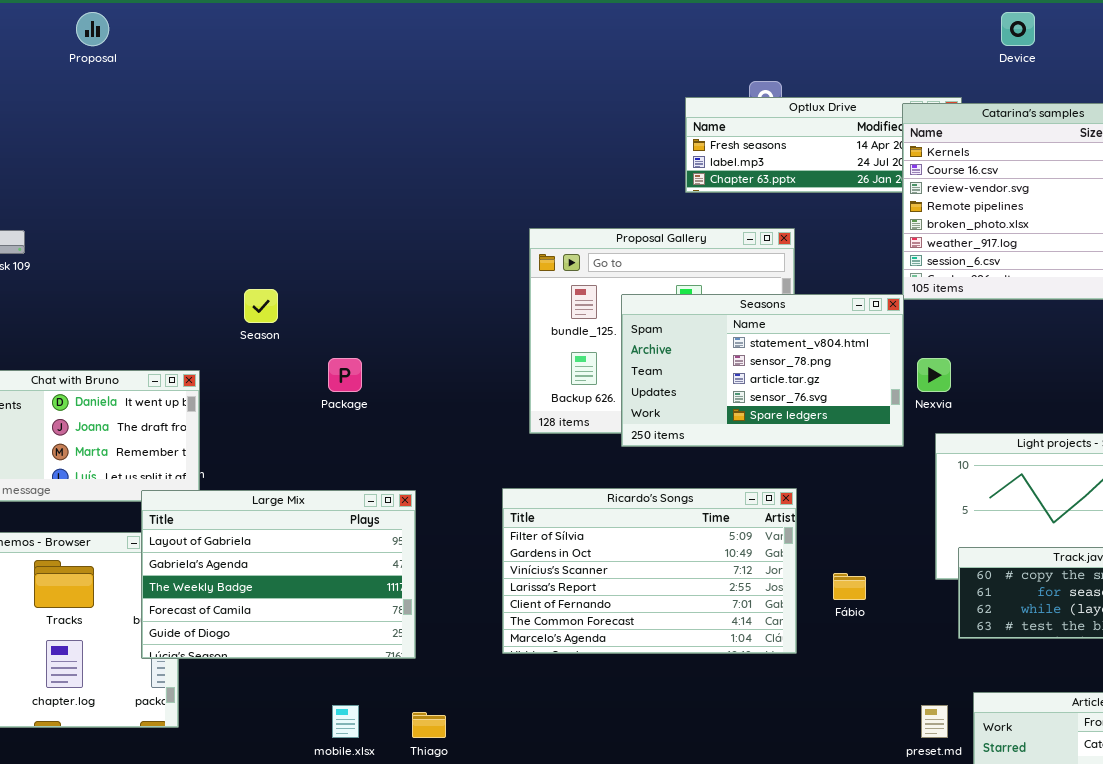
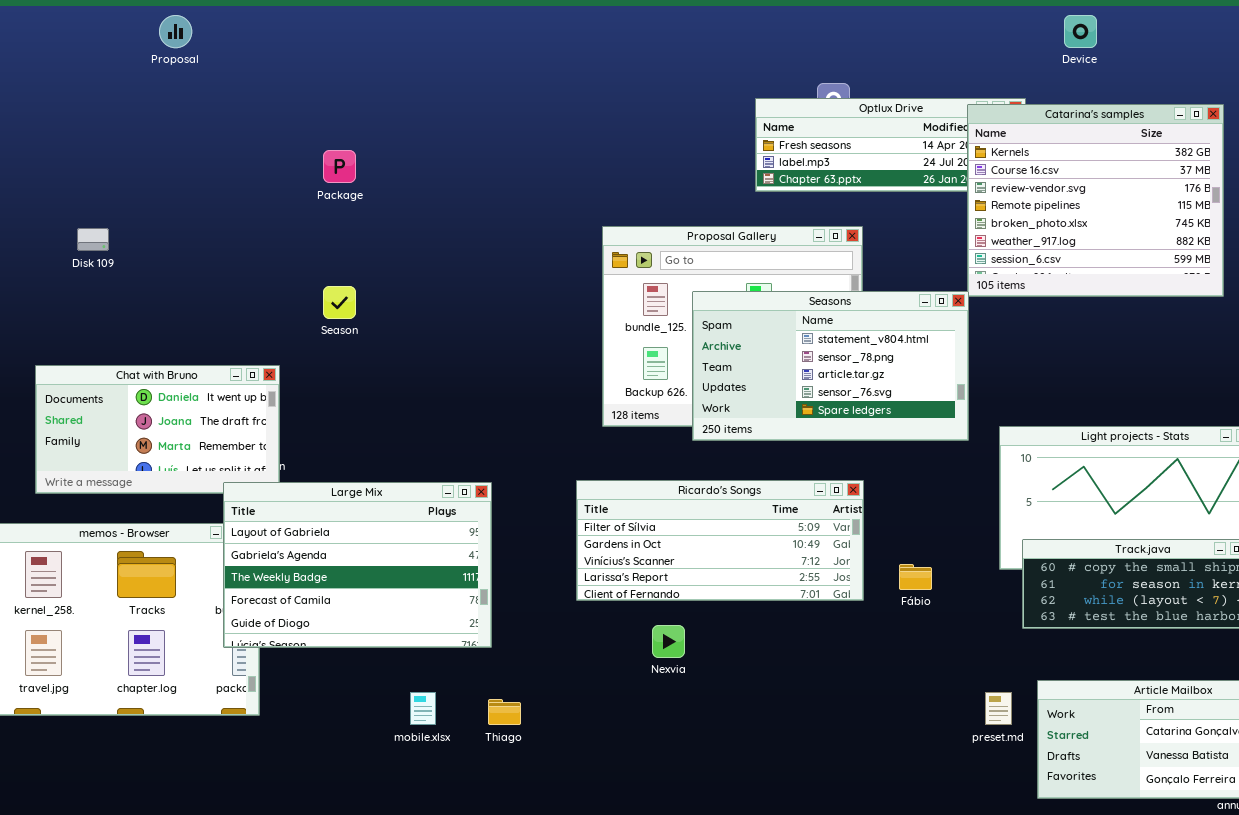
Package: [328,358,362,392] -> [323,150,356,183], moved
Nexvia: [917,358,951,392] -> [652,625,685,658], moved
Ricardo's Songs: [502,488,797,654] -> [576,480,864,601], resized

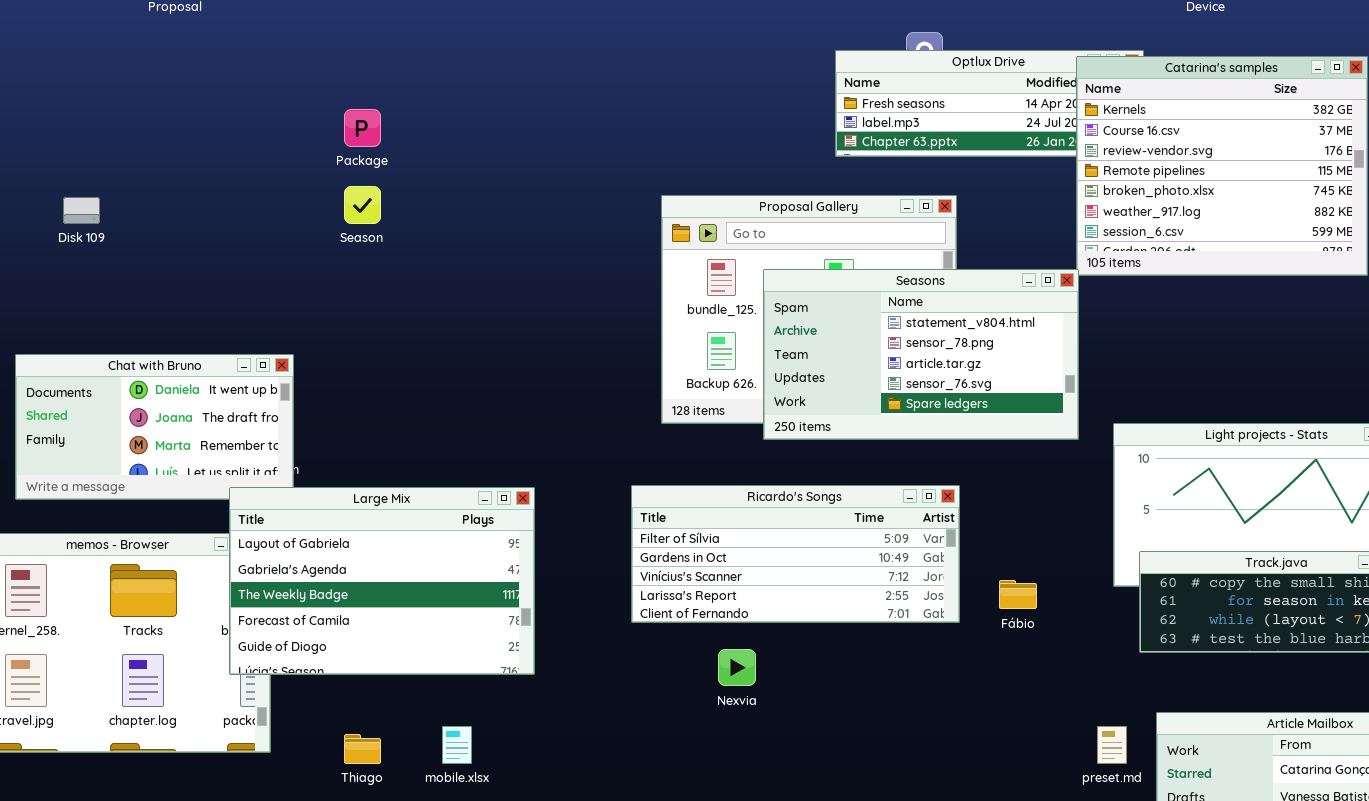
Season: [323,286,356,319] -> [344,186,381,224], moved
Thiago: [488,699,521,725] -> [344,734,381,764], moved

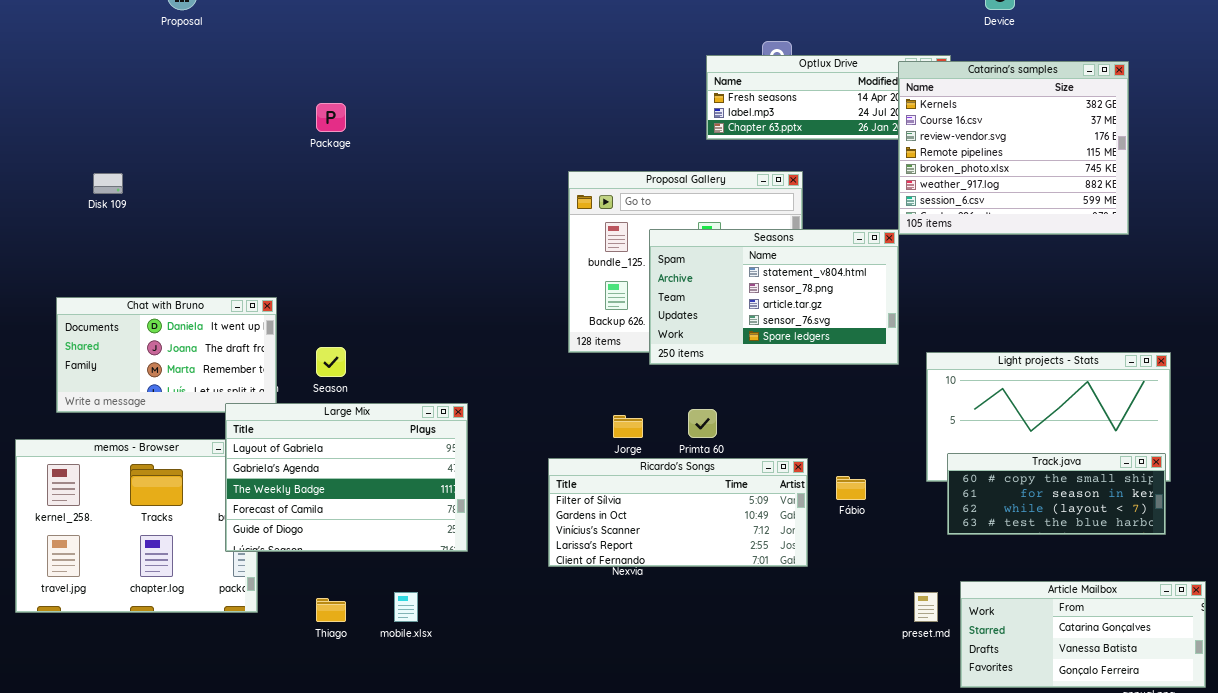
Season: [344,186,381,224] -> [316,347,346,377], moved
Ricardo's Songs: [631,485,960,623] -> [548,458,808,567], moved

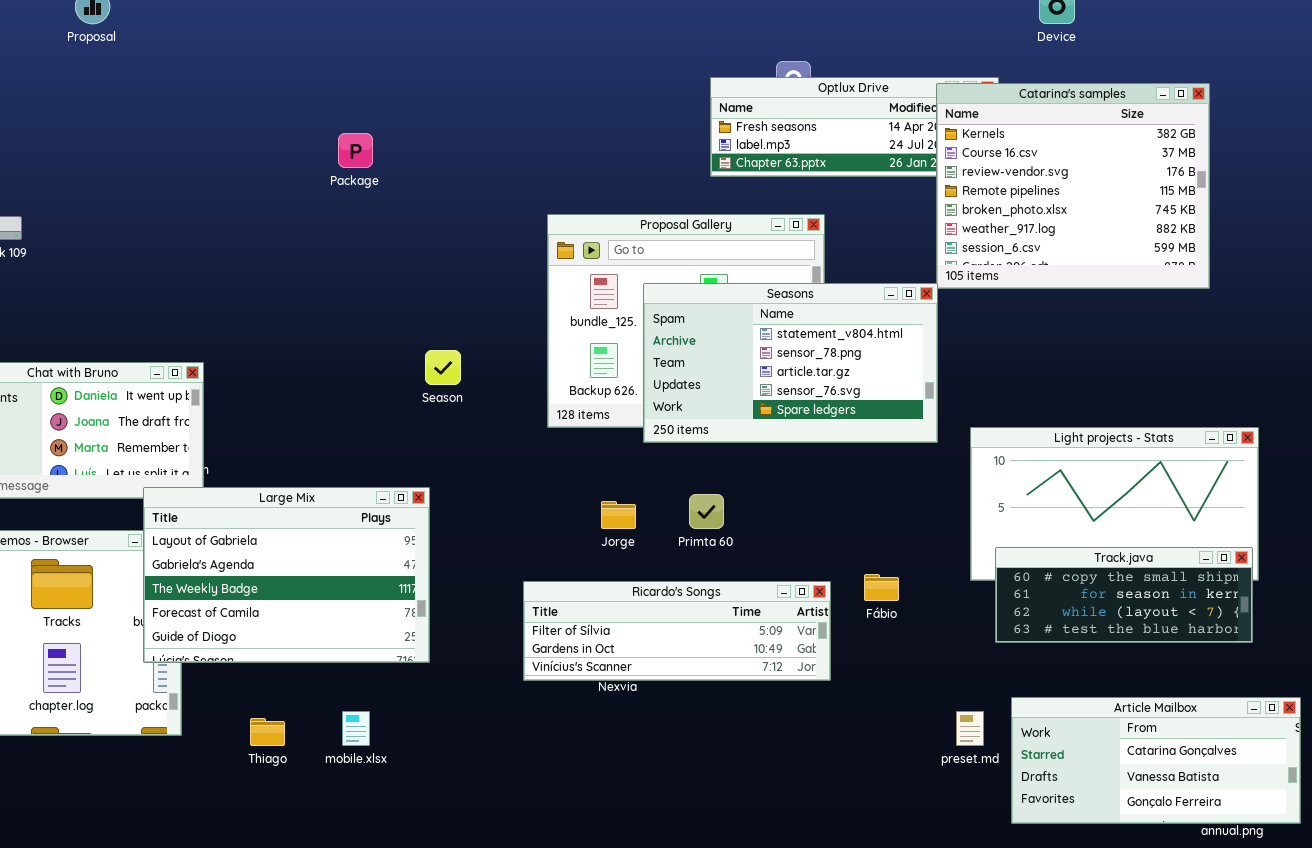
Package: [316,103,346,132] -> [338,133,373,168], moved
Season: [316,347,346,377] -> [425,350,461,385], moved
Ricardo's Songs: [548,458,808,567] -> [523,581,831,681], resized

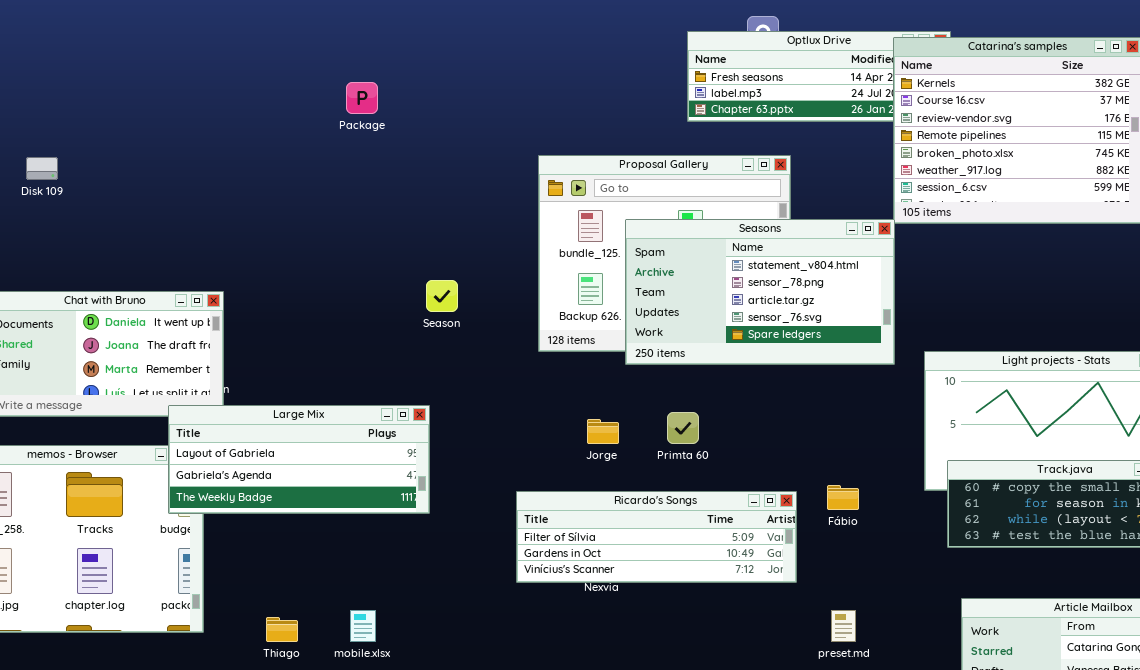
Large Mix: [143,487,430,663] -> [168,405,430,514], resized
preset.md: [956,711,984,746] -> [831,610,856,642], moved

